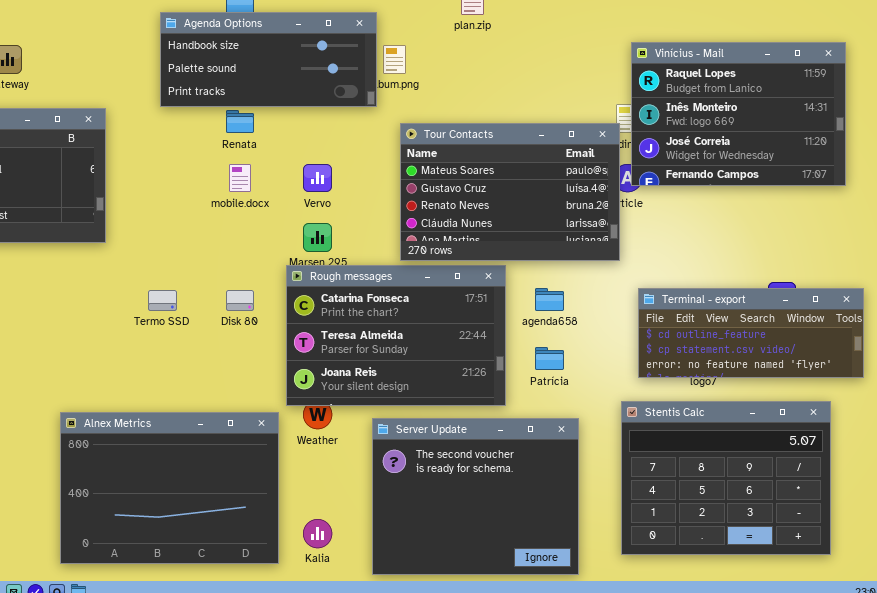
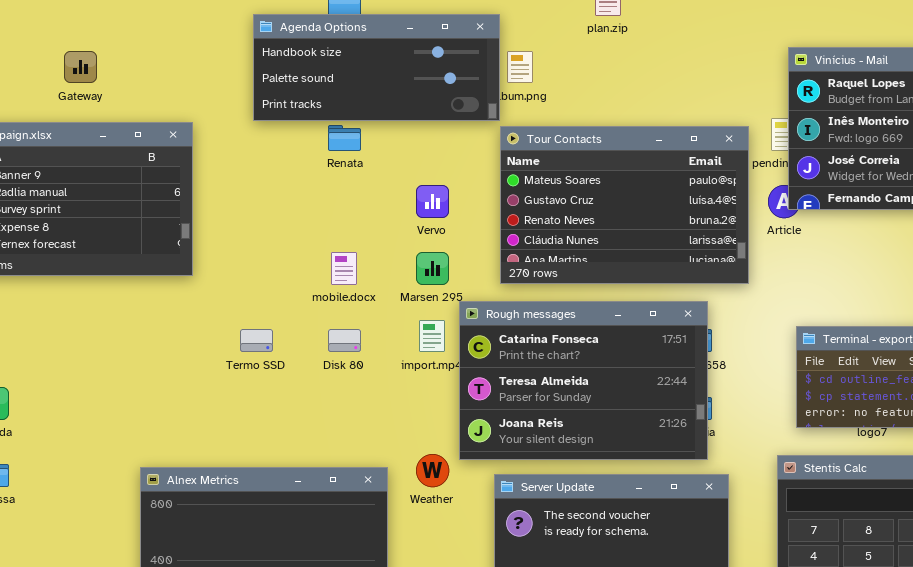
Tour Contacts: [400,123,620,261] -> [500,126,749,284], moved
mobile.docx: [229,164,251,192] -> [331,252,357,285], moved
Rough messages: [286,265,506,406] -> [459,301,708,460], moved

